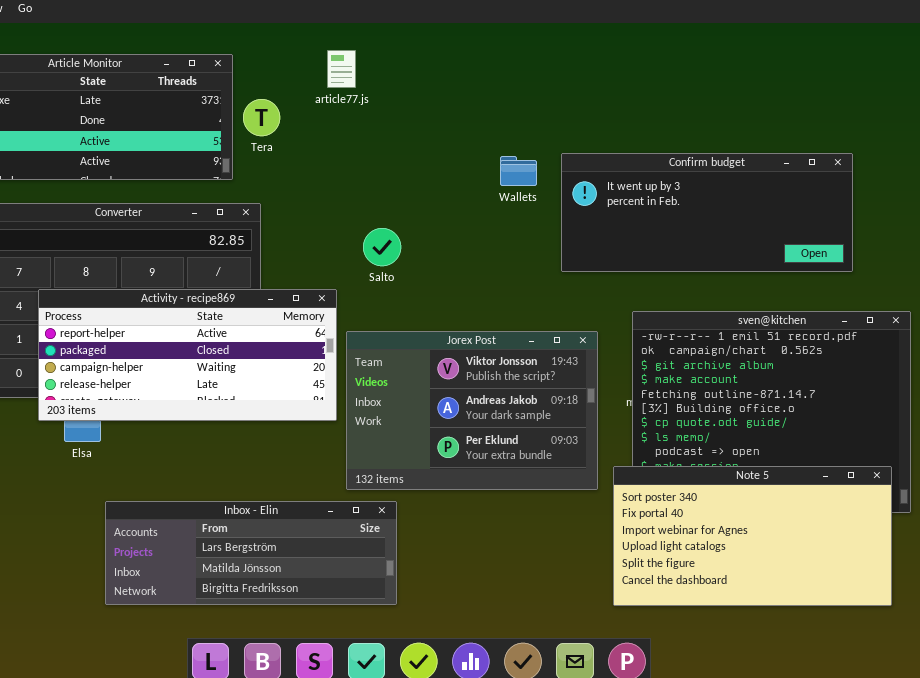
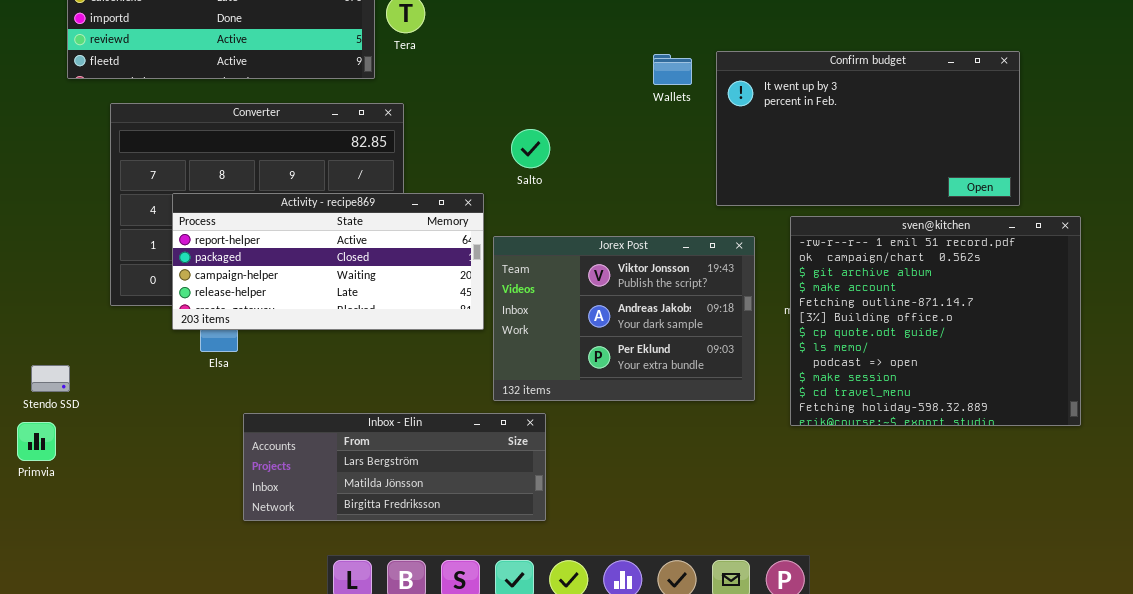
Confirm budget: [561,153,853,272] -> [716,51,1020,206], resized
Note 5: [613,466,892,606] -> none, closed

